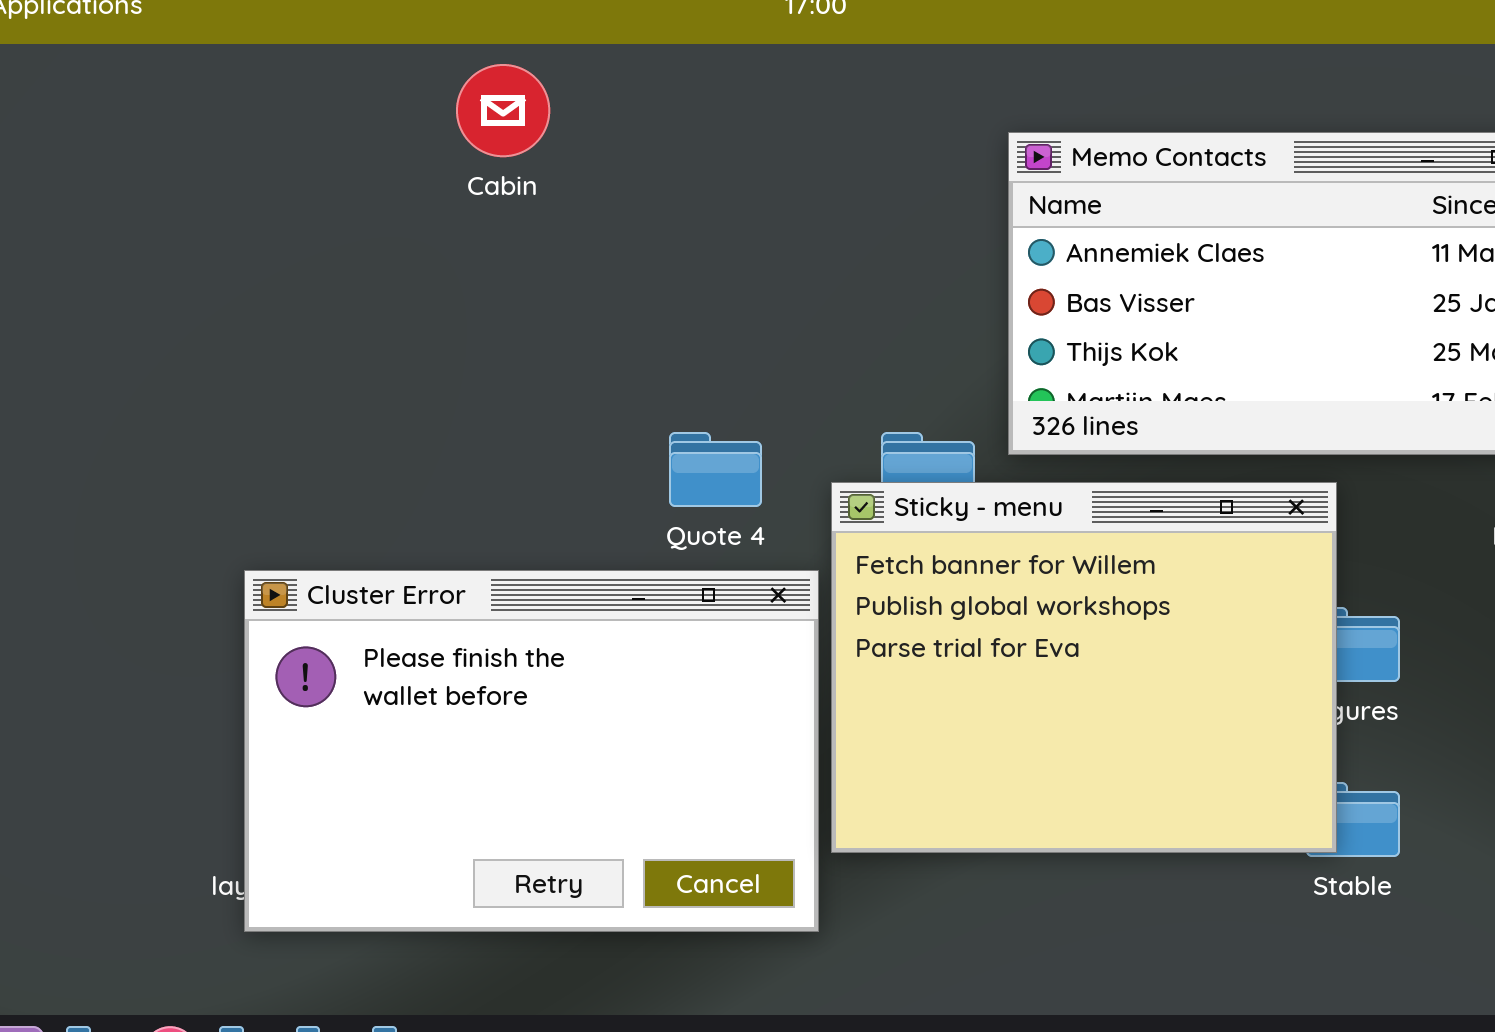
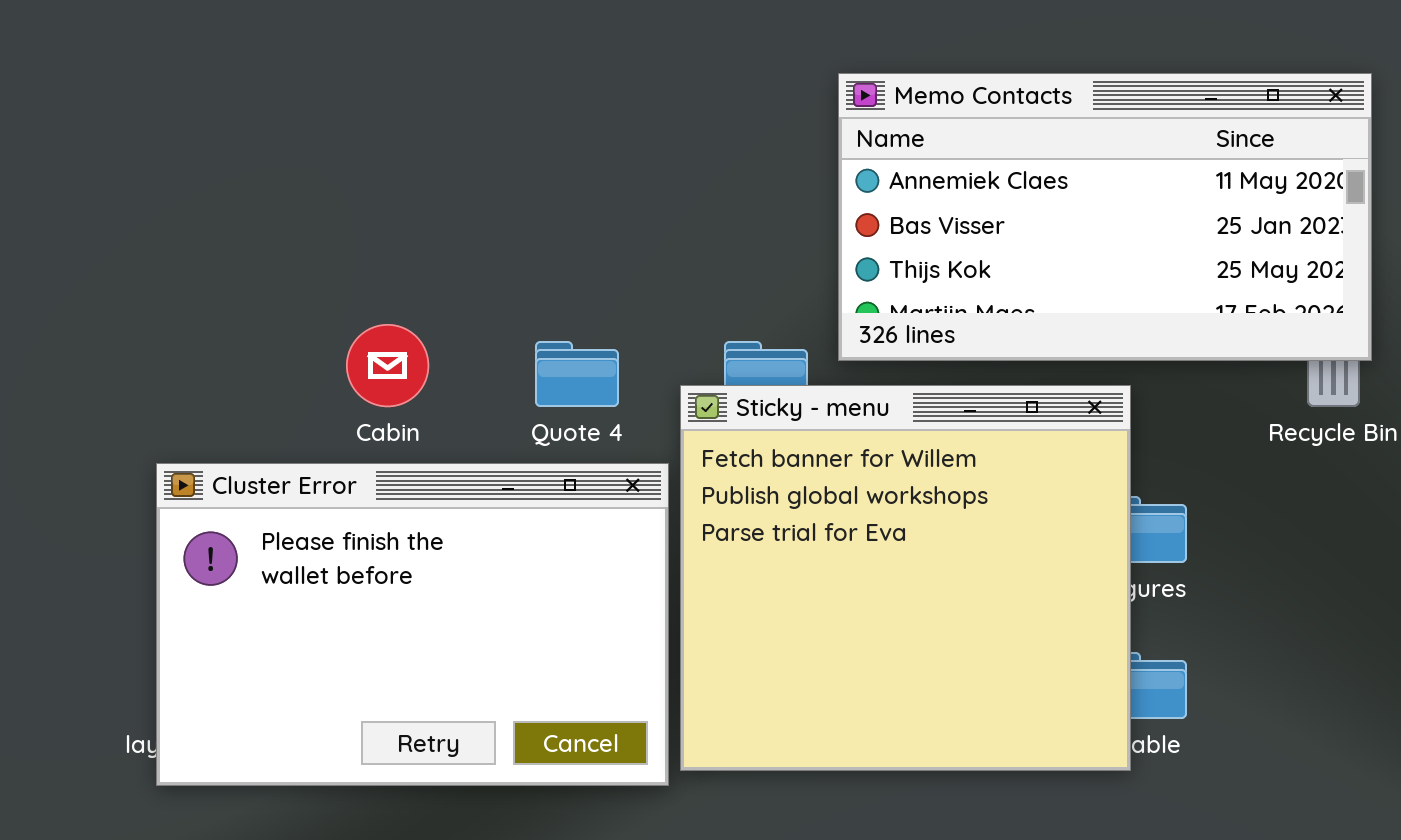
Cabin: [456,64,550,157] -> [346,324,429,407], moved
Sticky - menu: [831,482,1337,853] -> [680,385,1131,771], resized

